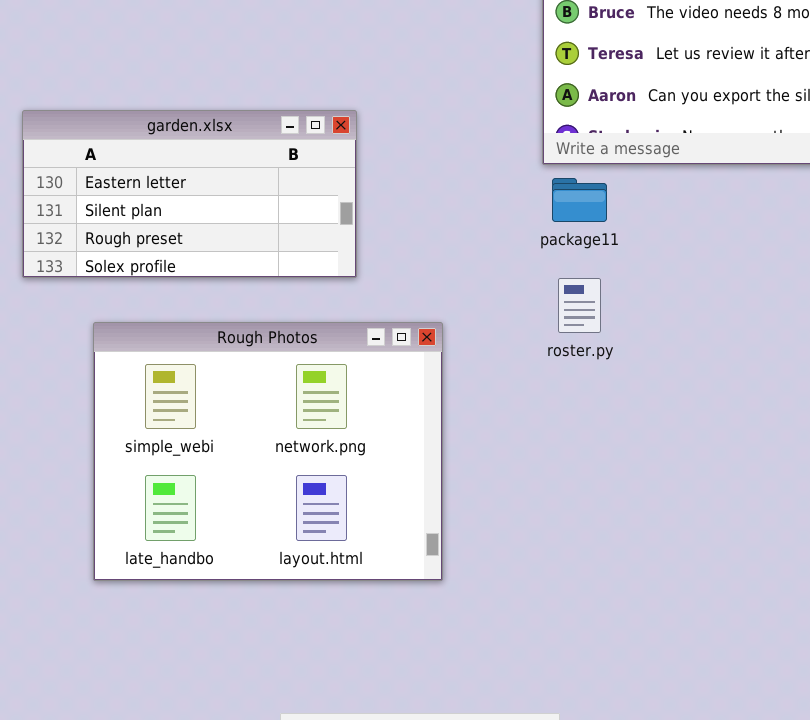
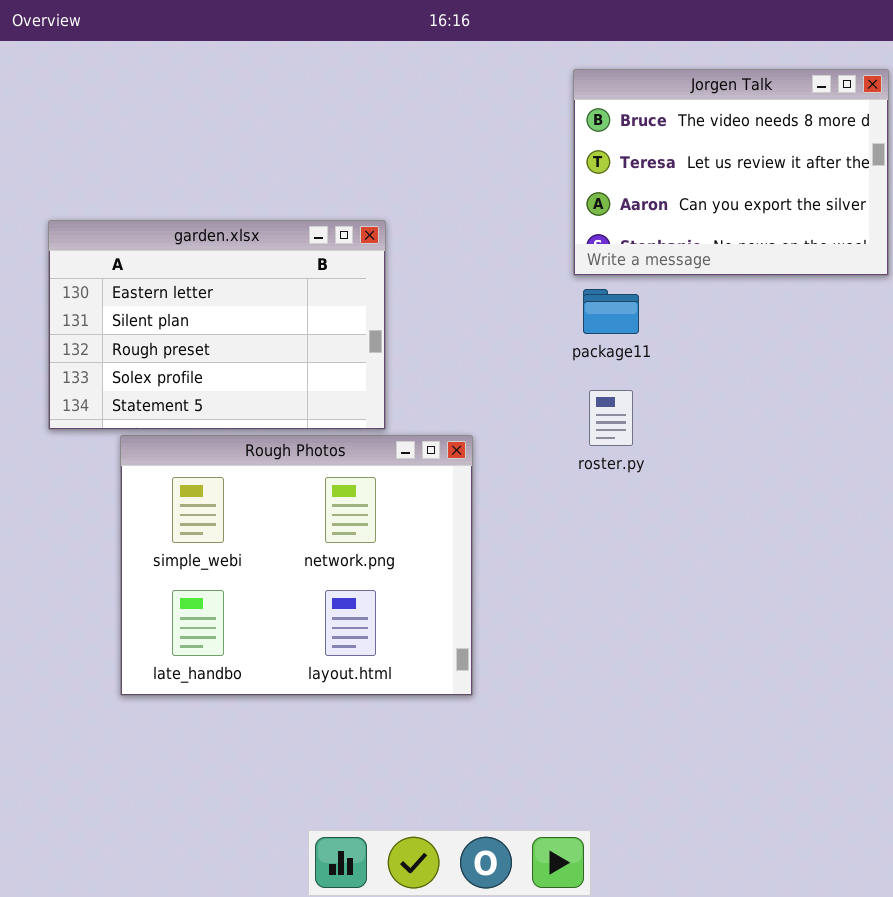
garden.xlsx: [22,110,357,278] -> [48,220,386,430], resized

